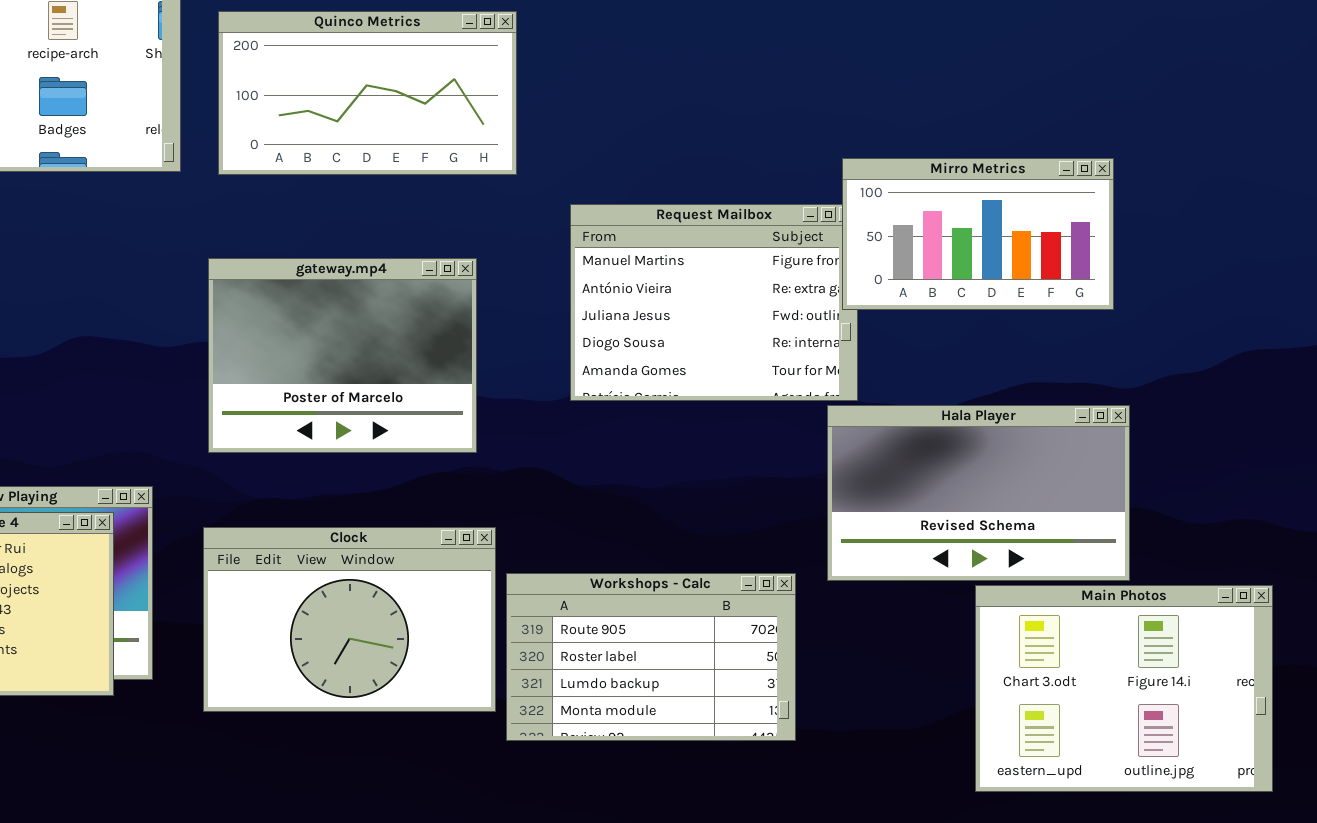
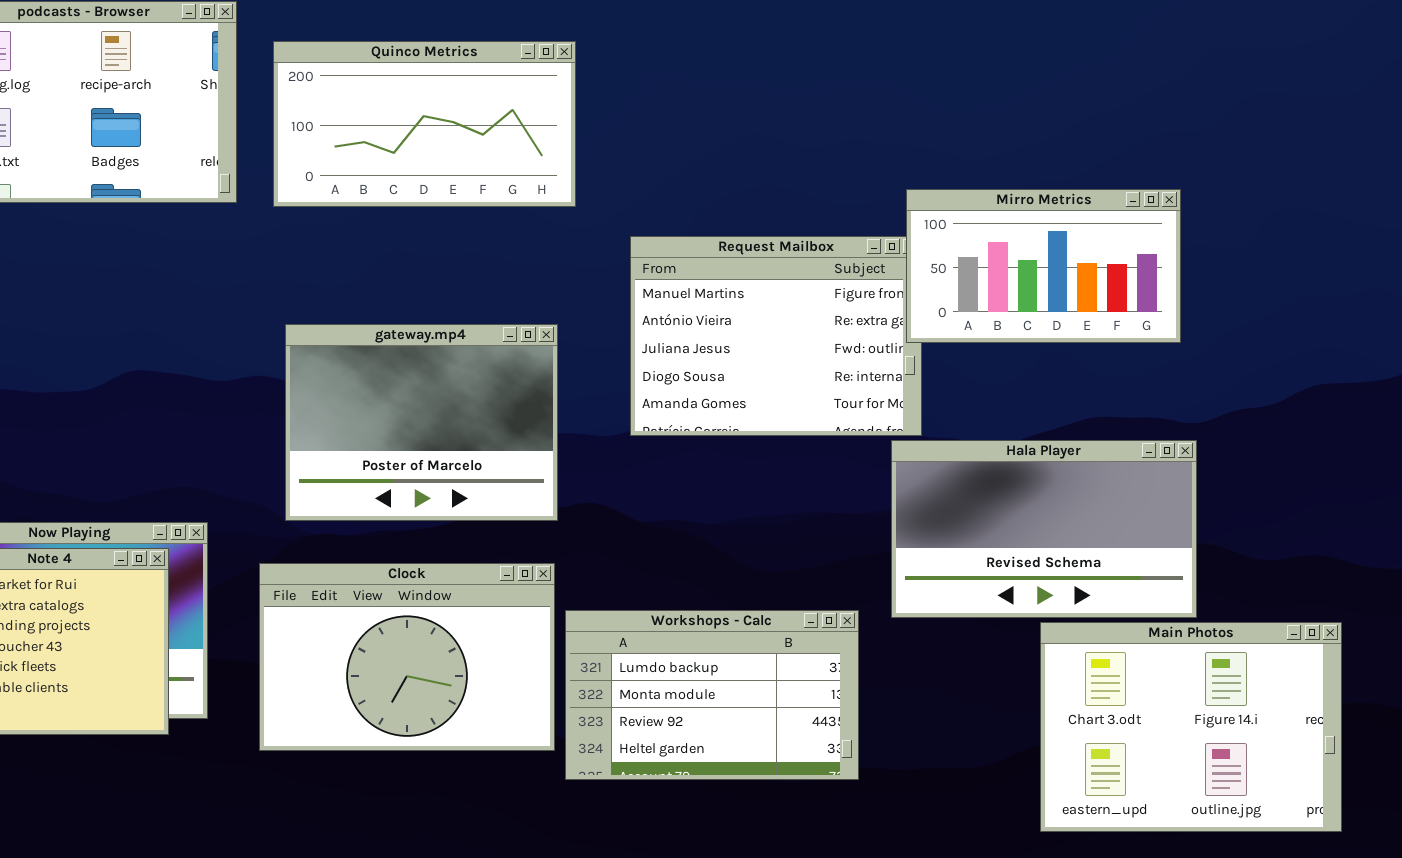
gateway.mp4: [208,258,477,453] -> [285,324,558,521], moved
Workshops - Calc: [506,573,796,741] -> [565,610,859,780], scrolled down 2 rows

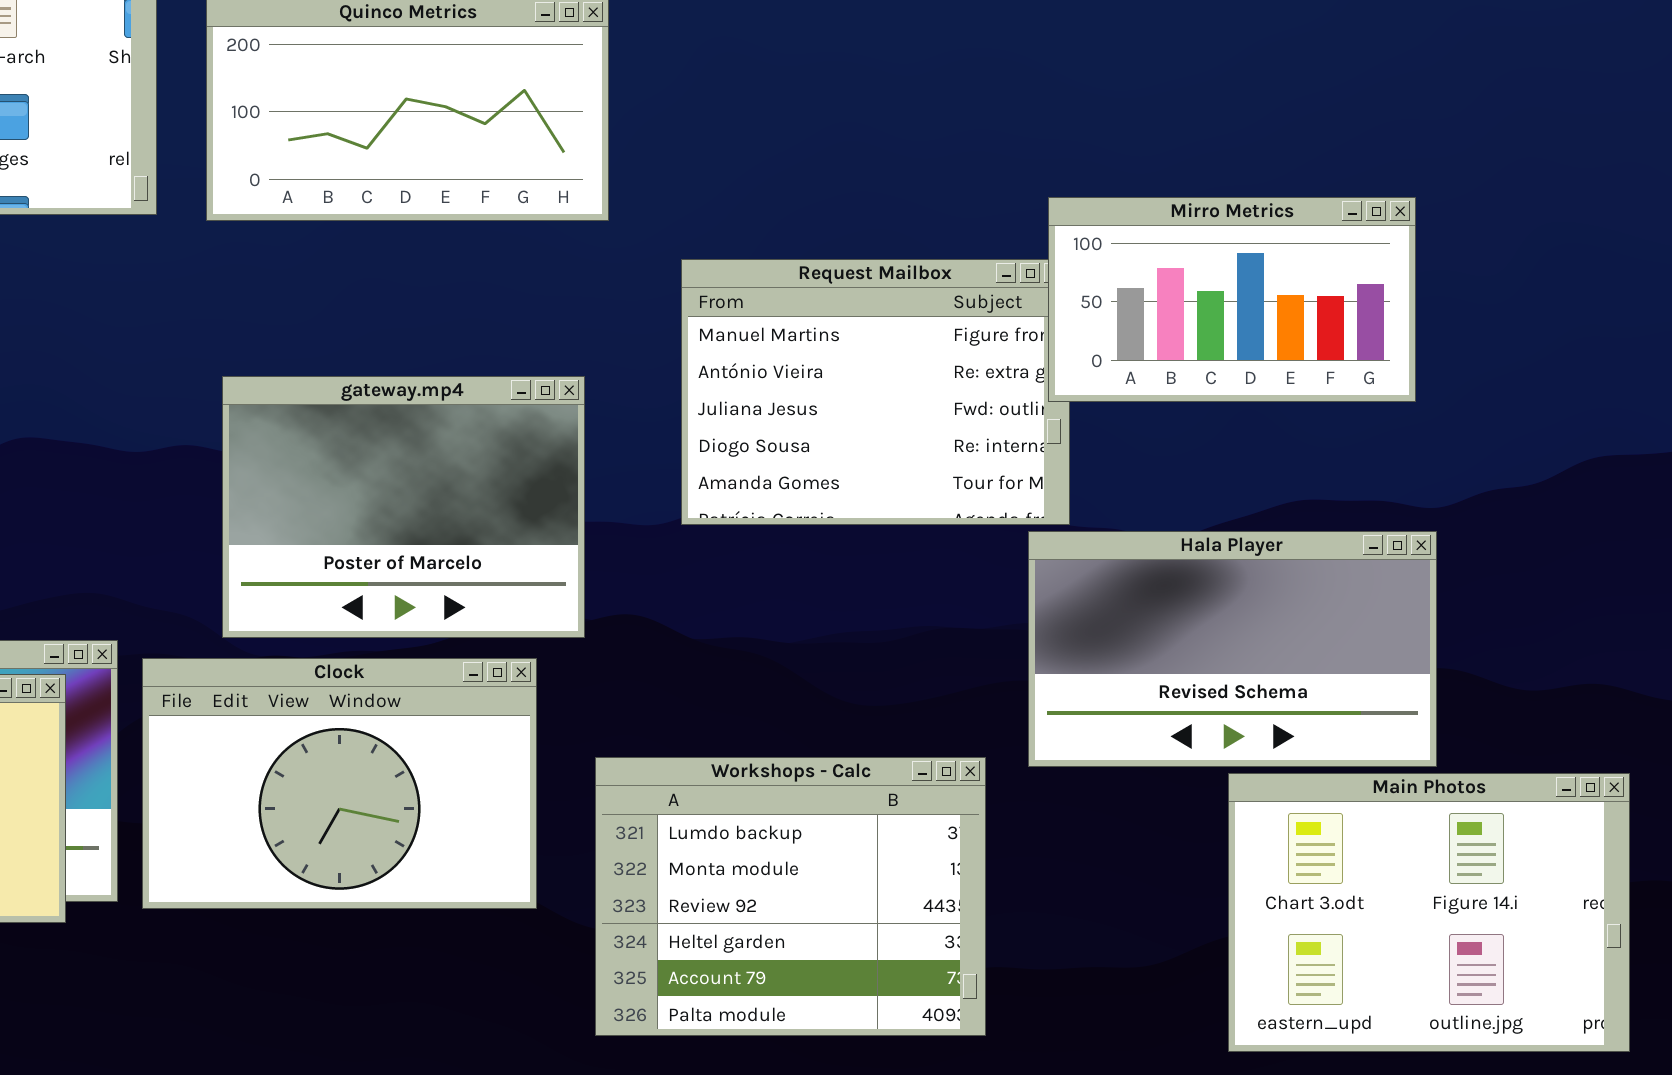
Clock: [259,563,555,751] -> [142,658,537,909], moved
Workshops - Calc: [565,610,859,780] -> [595,757,986,1036], resized

